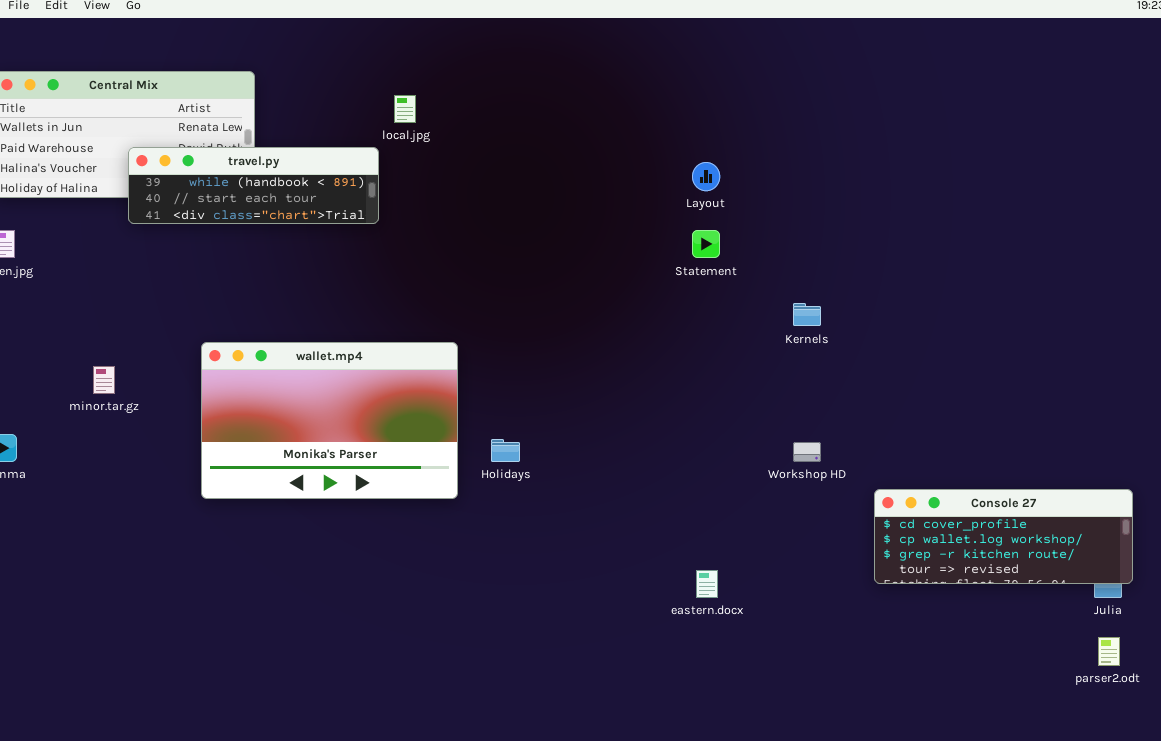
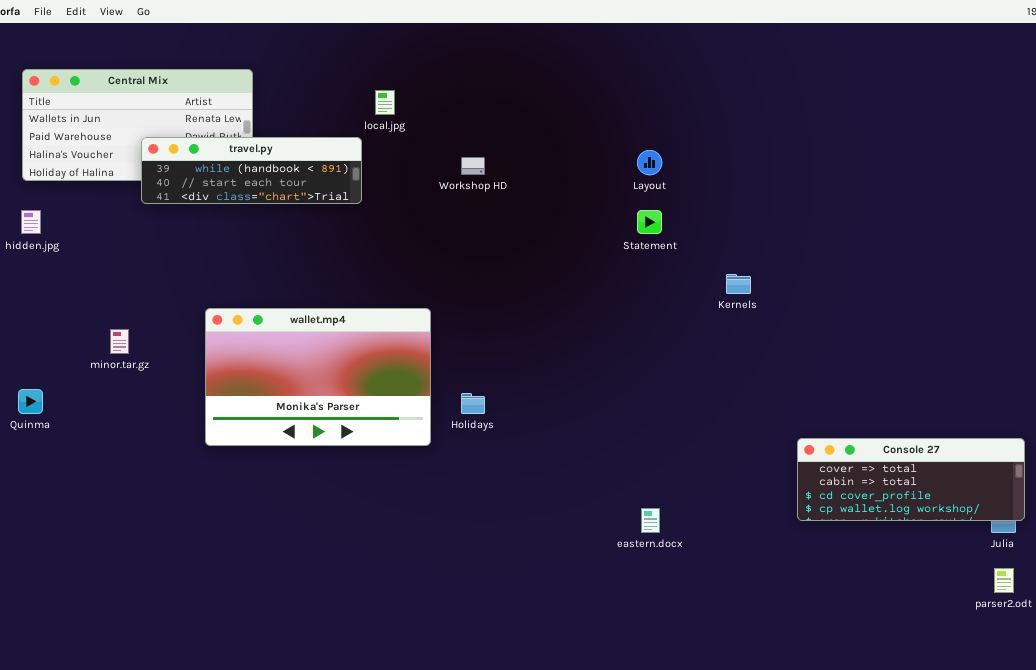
Workshop HD: [793,442,821,462] -> [461,157,485,175], moved
Console 27: [874,489,1133,584] -> [797,438,1025,521], scrolled up 2 rows

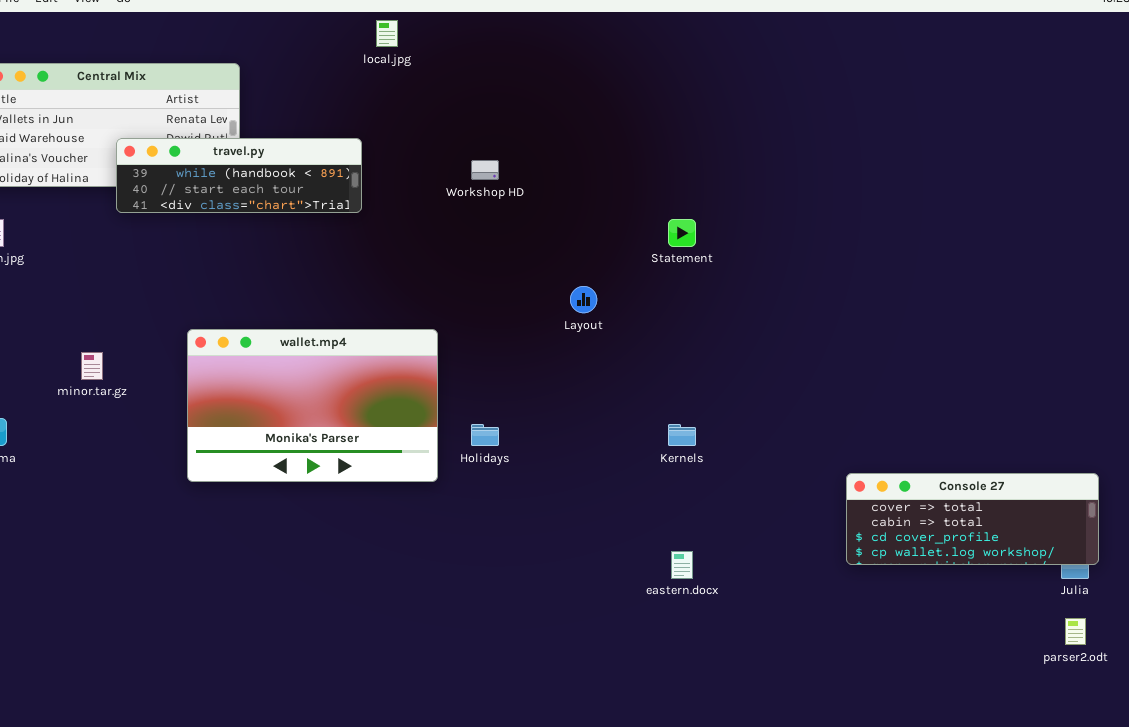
local.jpg: [375,90,395,115] -> [376,20,398,47], moved
Layout: [637,150,662,175] -> [570,286,597,313], moved
Kernels: [726,274,751,294] -> [668,424,696,446], moved

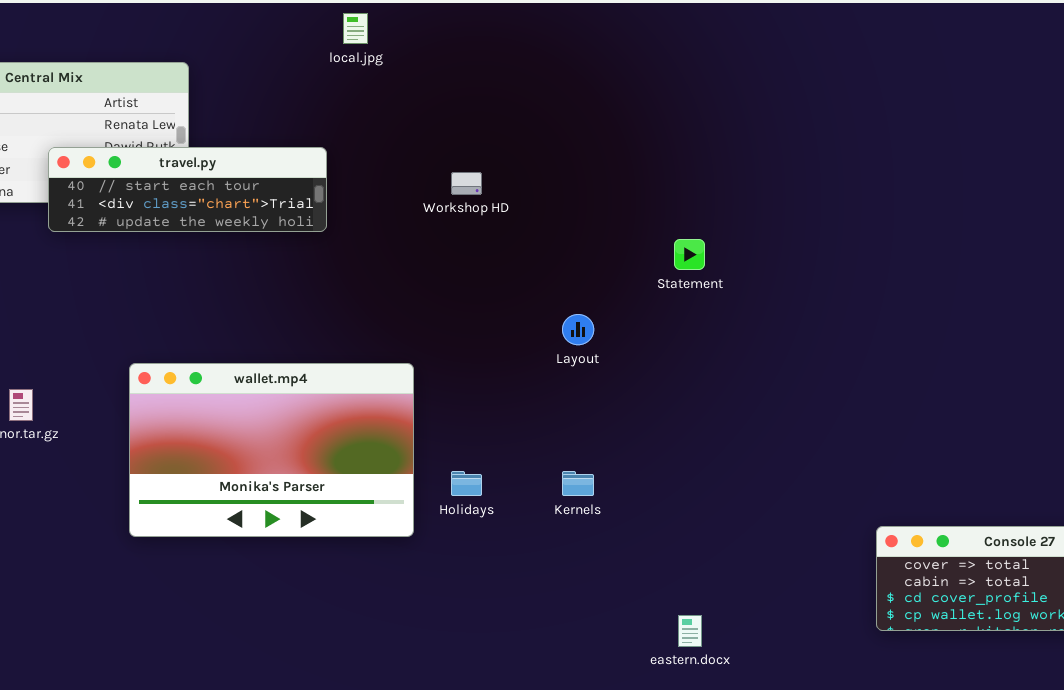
travel.py: [116,138,362,213] -> [48,147,327,232], scrolled down 1 row
Kernels: [668,424,696,446] -> [562,471,594,496], moved

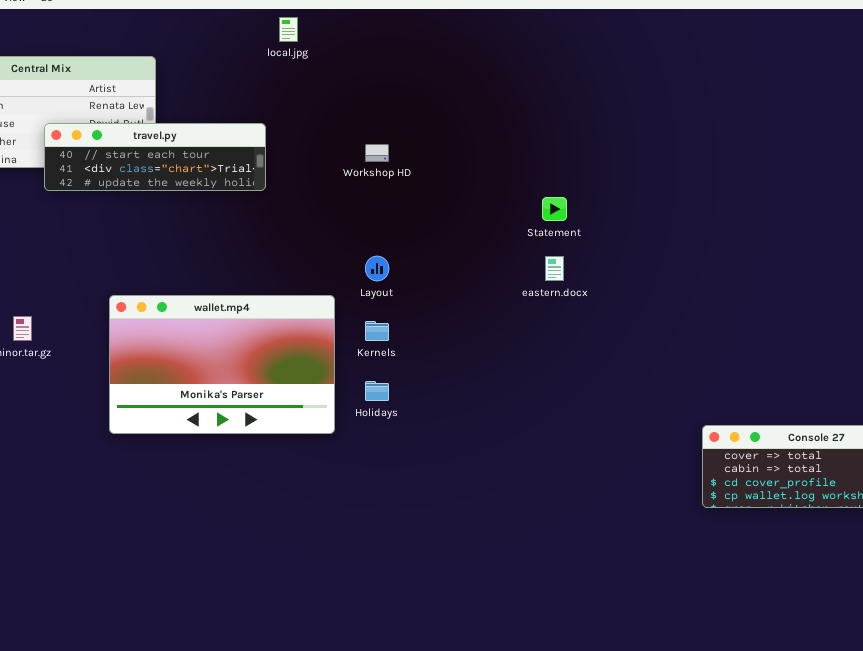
Layout: [562,314,594,345] -> [365,256,389,281], moved
Kernels: [562,471,594,496] -> [365,321,389,341], moved
eastern.docx: [678,615,702,647] -> [545,256,564,281], moved

